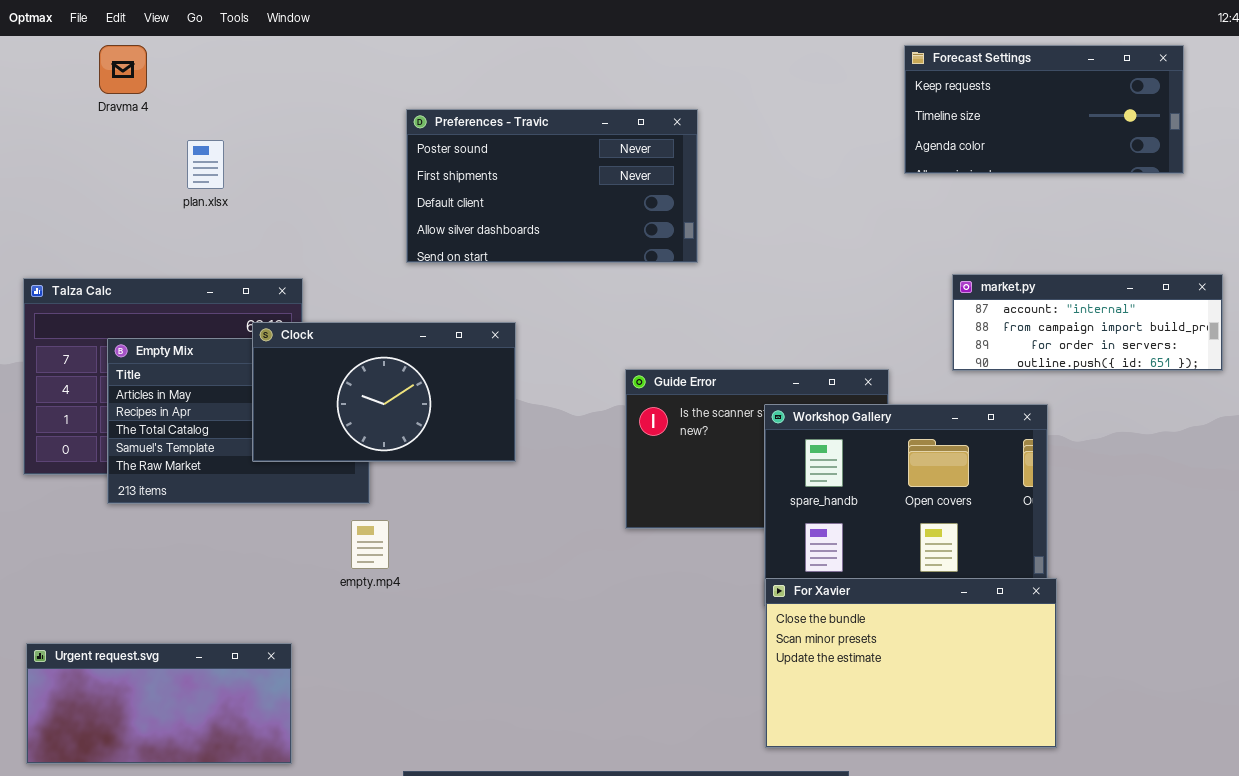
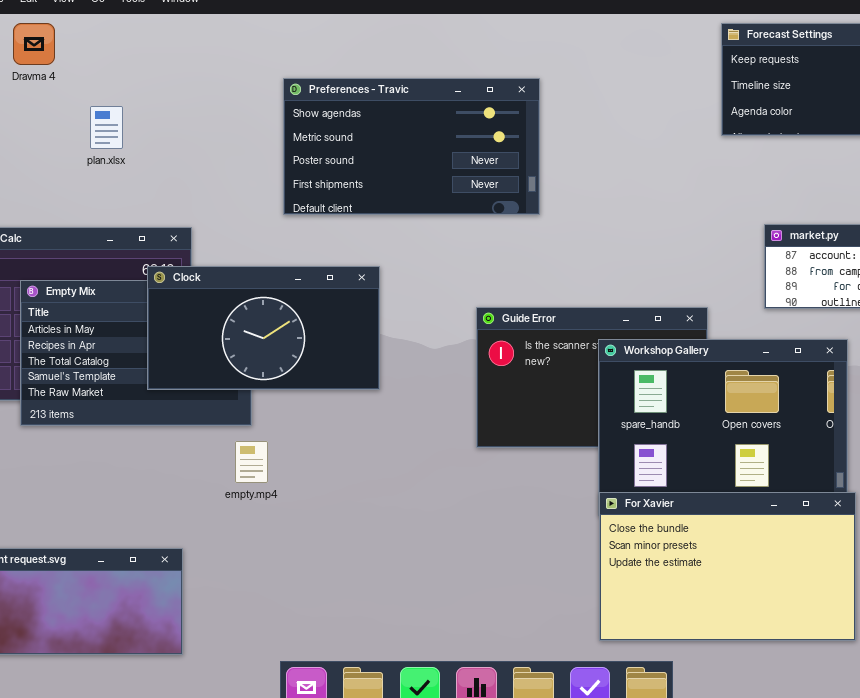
Preferences - Travic: [406,109,698,263] -> [283,78,540,215], scrolled up 2 rows

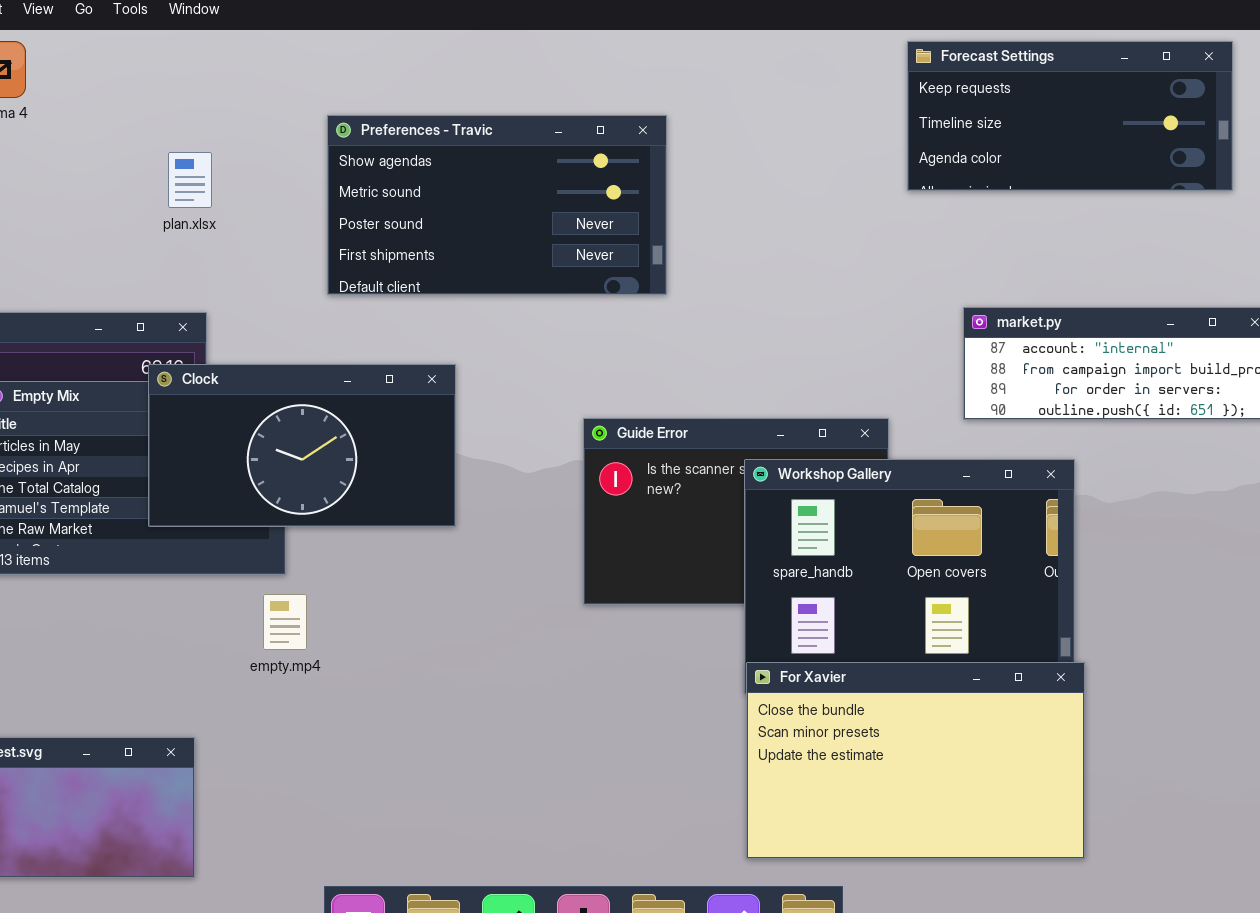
plan.xlsx: [90,106,123,149] -> [168,152,212,208], moved

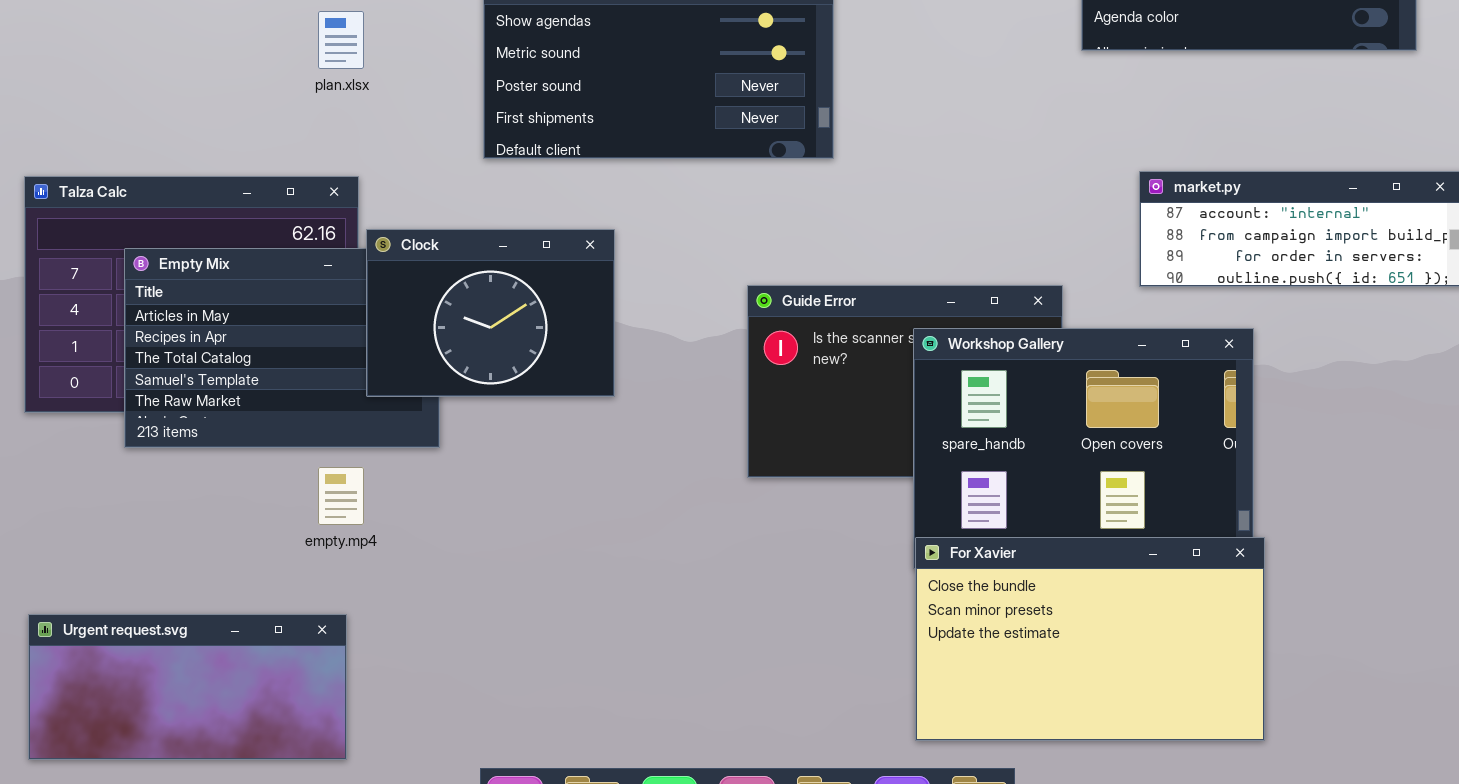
Clock: [148,364,456,527] -> [366,229,615,397], resized
empty.mp4: [263,594,307,650] -> [318,467,364,525], moved

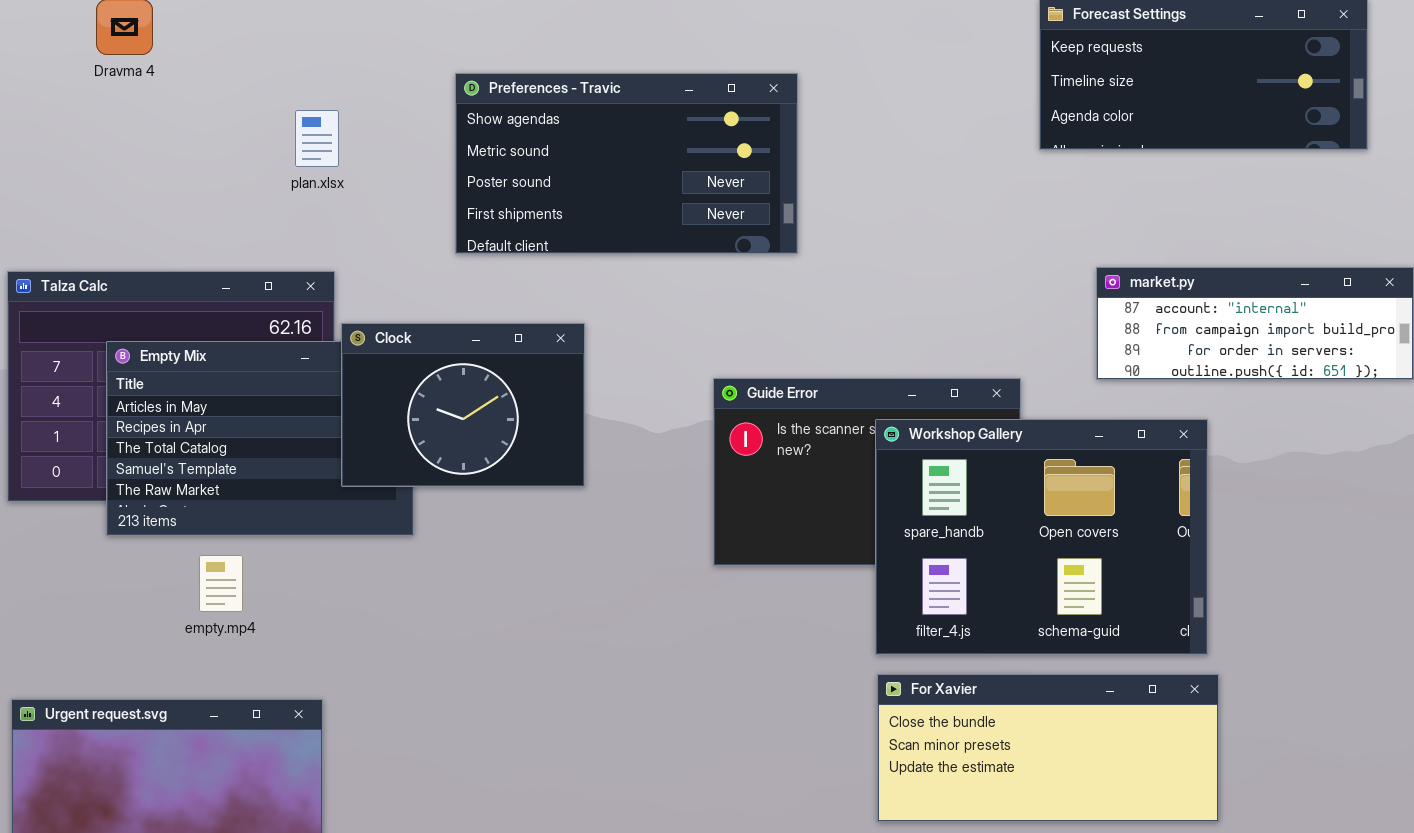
empty.mp4: [318,467,364,525] -> [199,555,243,612], moved
For Xavier: [915,537,1265,741] -> [877,674,1219,822], resized

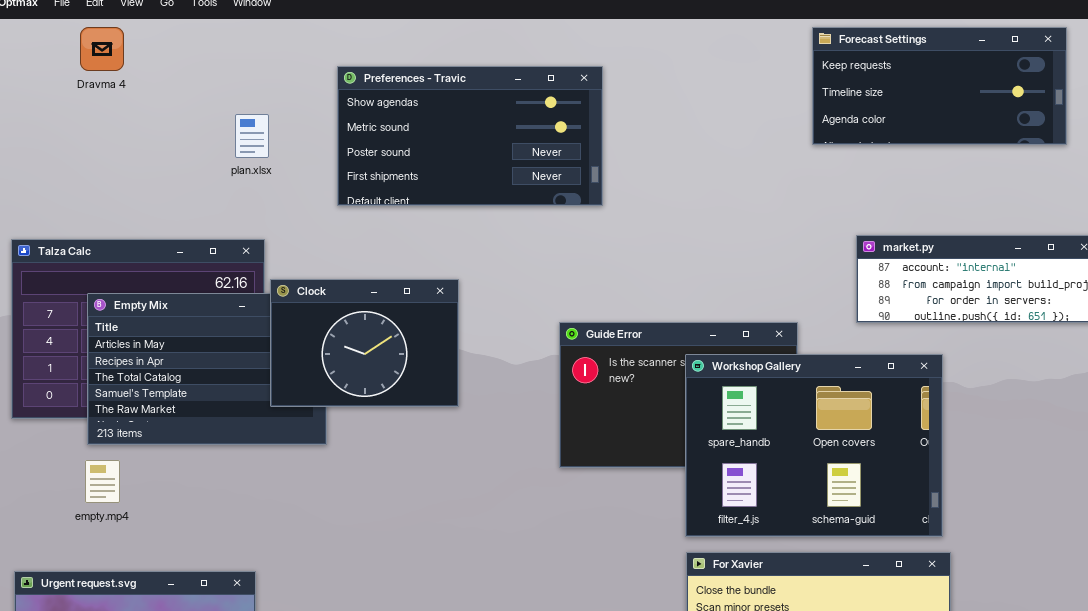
Preferences - Travic: [455,73,798,254] -> [337,66,603,206], moved
empty.mp4: [199,555,243,612] -> [85,460,120,503], moved

